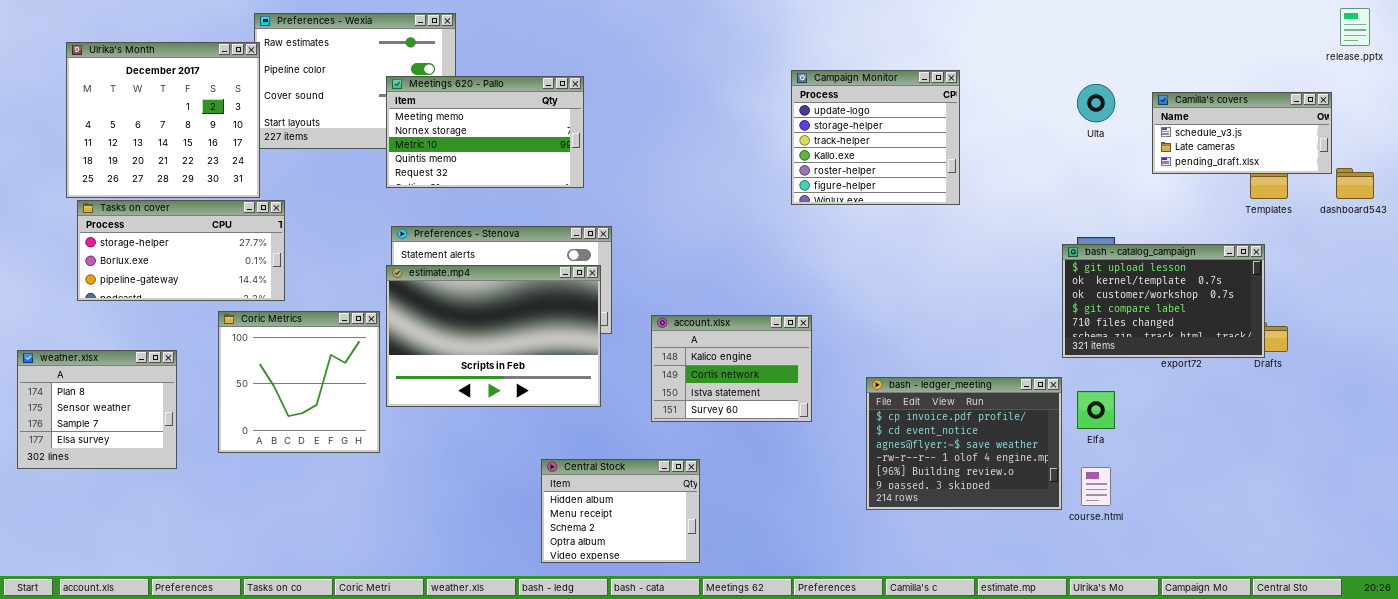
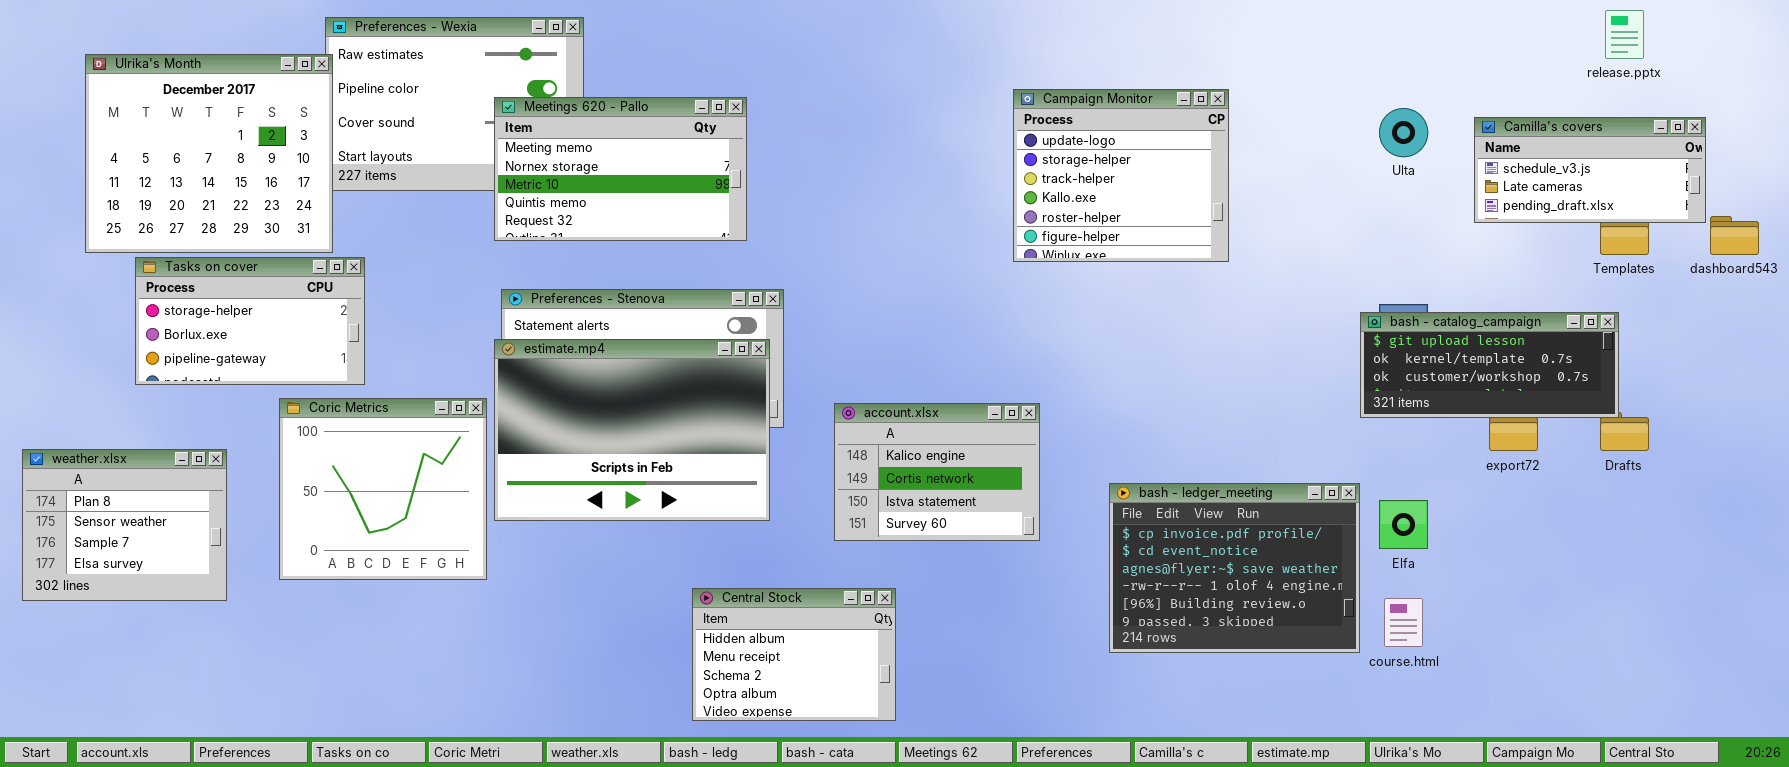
release.pptx: [1340,8,1370,46] -> [1605,10,1644,59], moved
Tasks on cover: [77,200,285,301] -> [135,257,365,385], resized
bash - catalog_campaign: [1062,244,1265,358] -> [1360,312,1619,418], resized

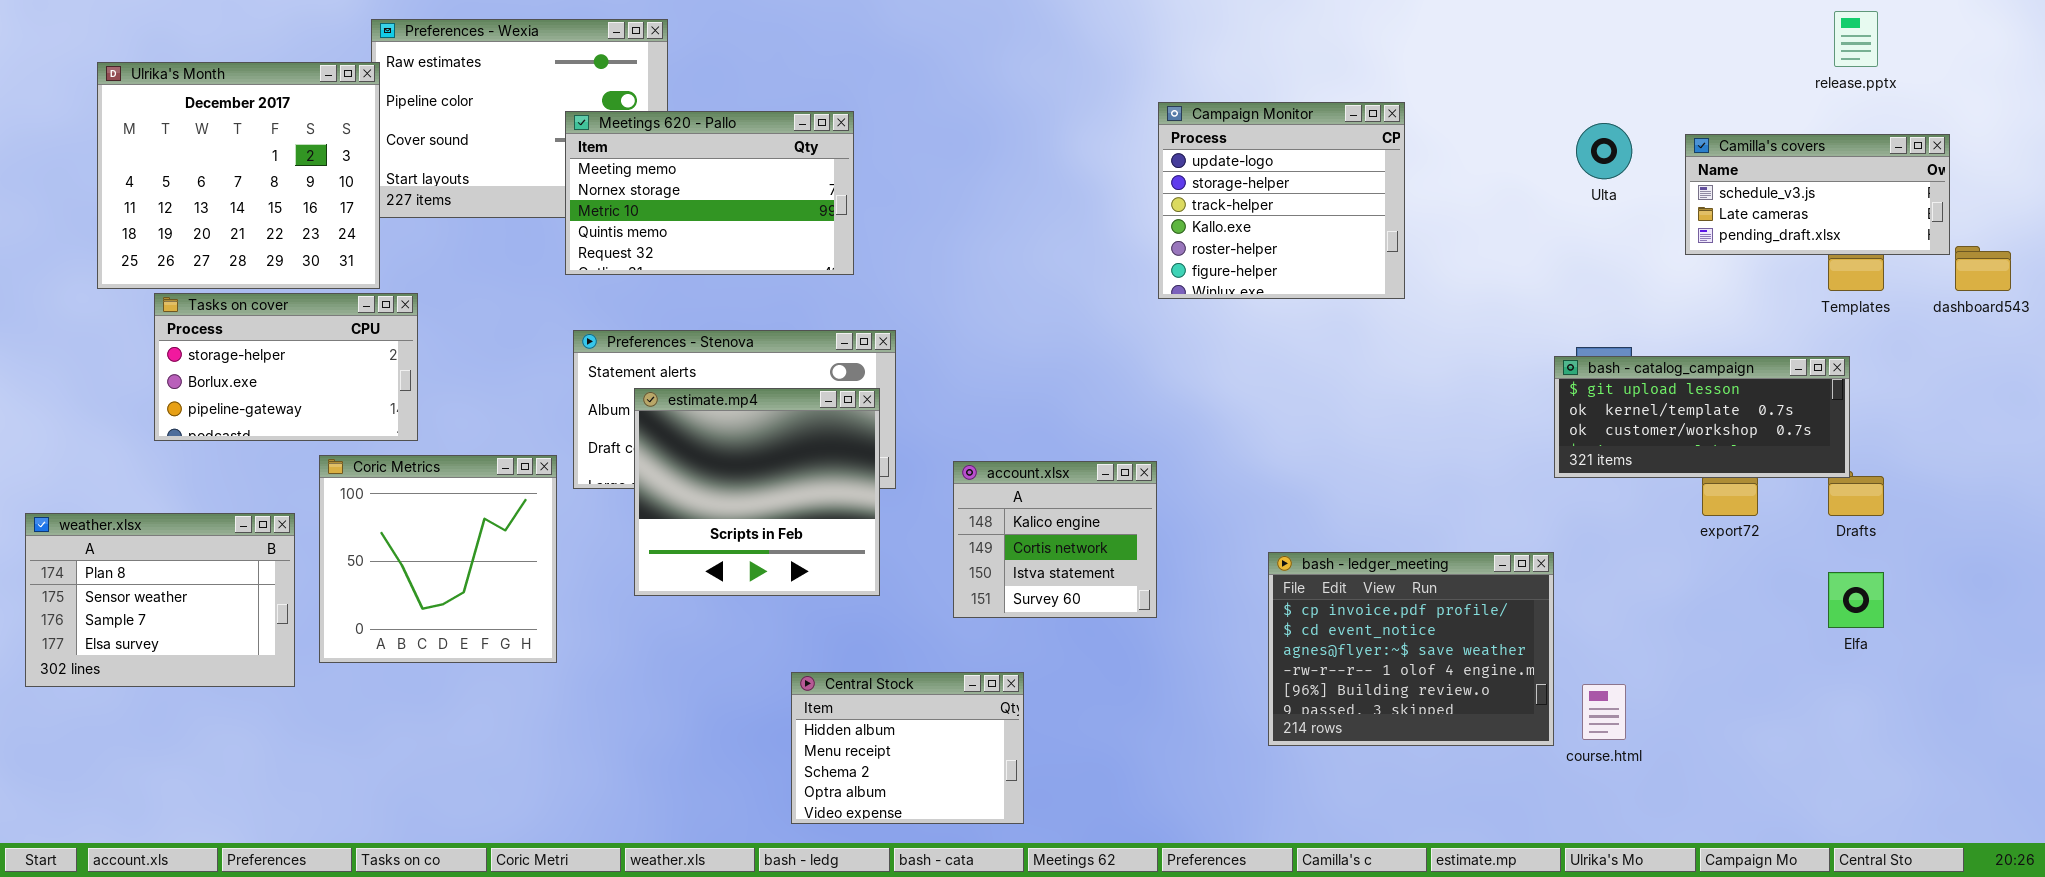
estimate.mp4: [494,339,770,521] -> [634,388,880,596], resized
account.xlsx: [834,403,1040,541] -> [953,461,1157,618], resized
weather.xlsx: [22,449,227,601] -> [25,513,295,687], resized
Elfa: [1379,500,1428,549] -> [1828,572,1884,628], moved

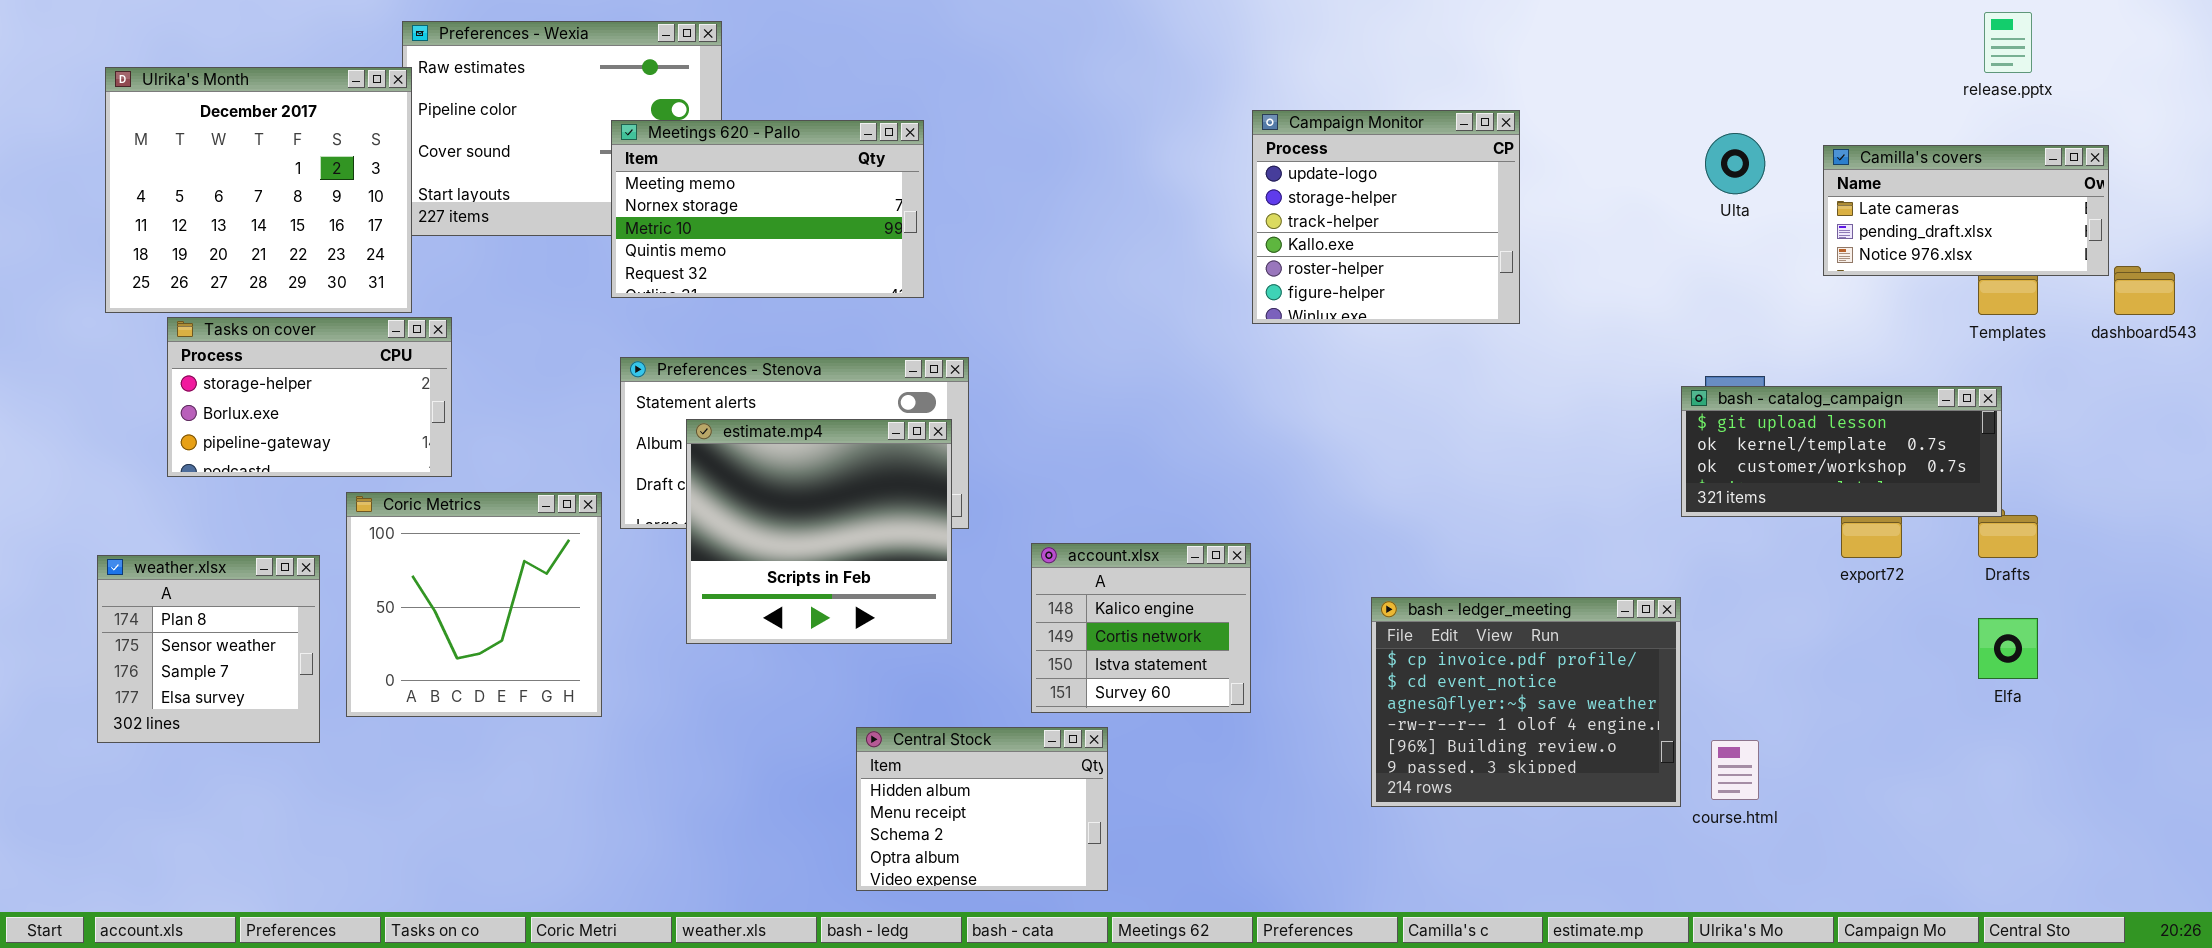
Camilla's covers: [1685,134,1950,255] -> [1823,145,2109,276], scrolled down 1 row
account.xlsx: [953,461,1157,618] -> [1031,543,1251,713], moved
weather.xlsx: [25,513,295,687] -> [97,555,320,743], resized

